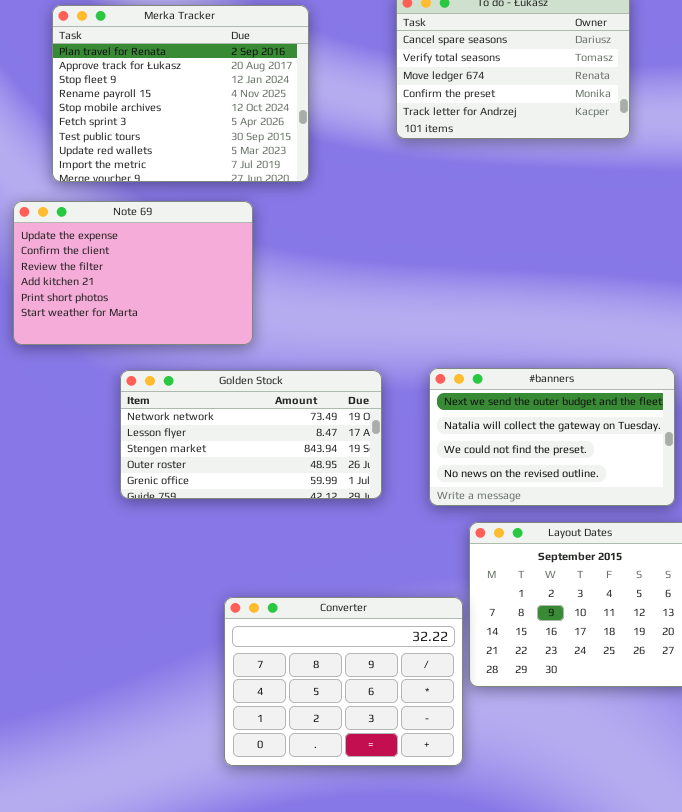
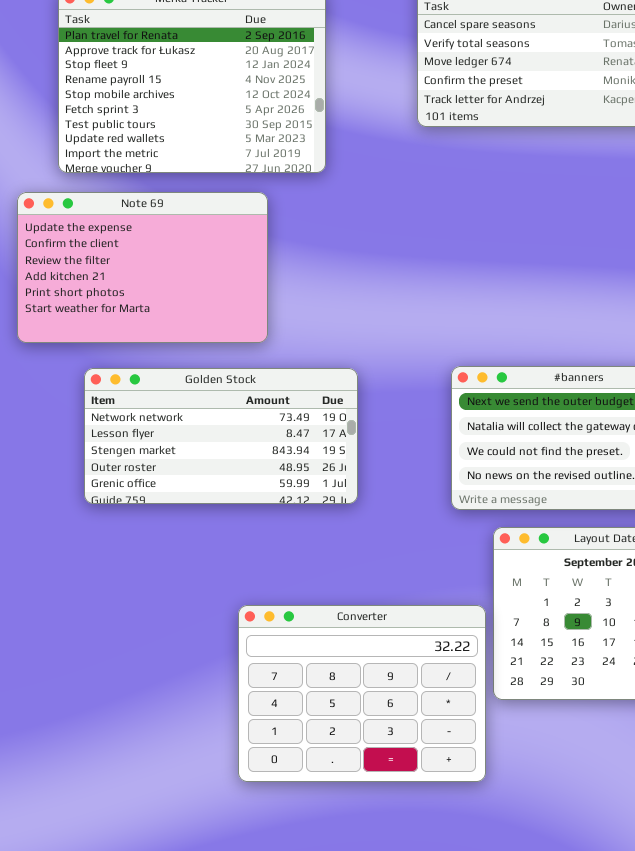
Golden Stock: [120,370,382,499] -> [84,368,358,504], moved

